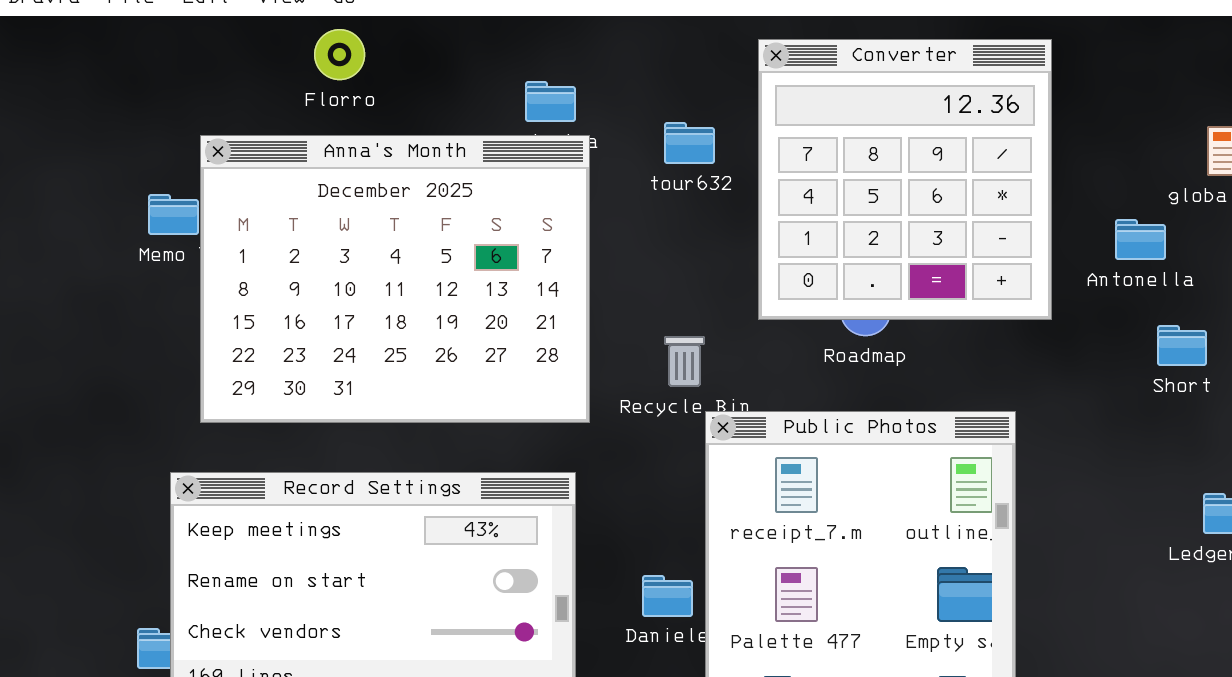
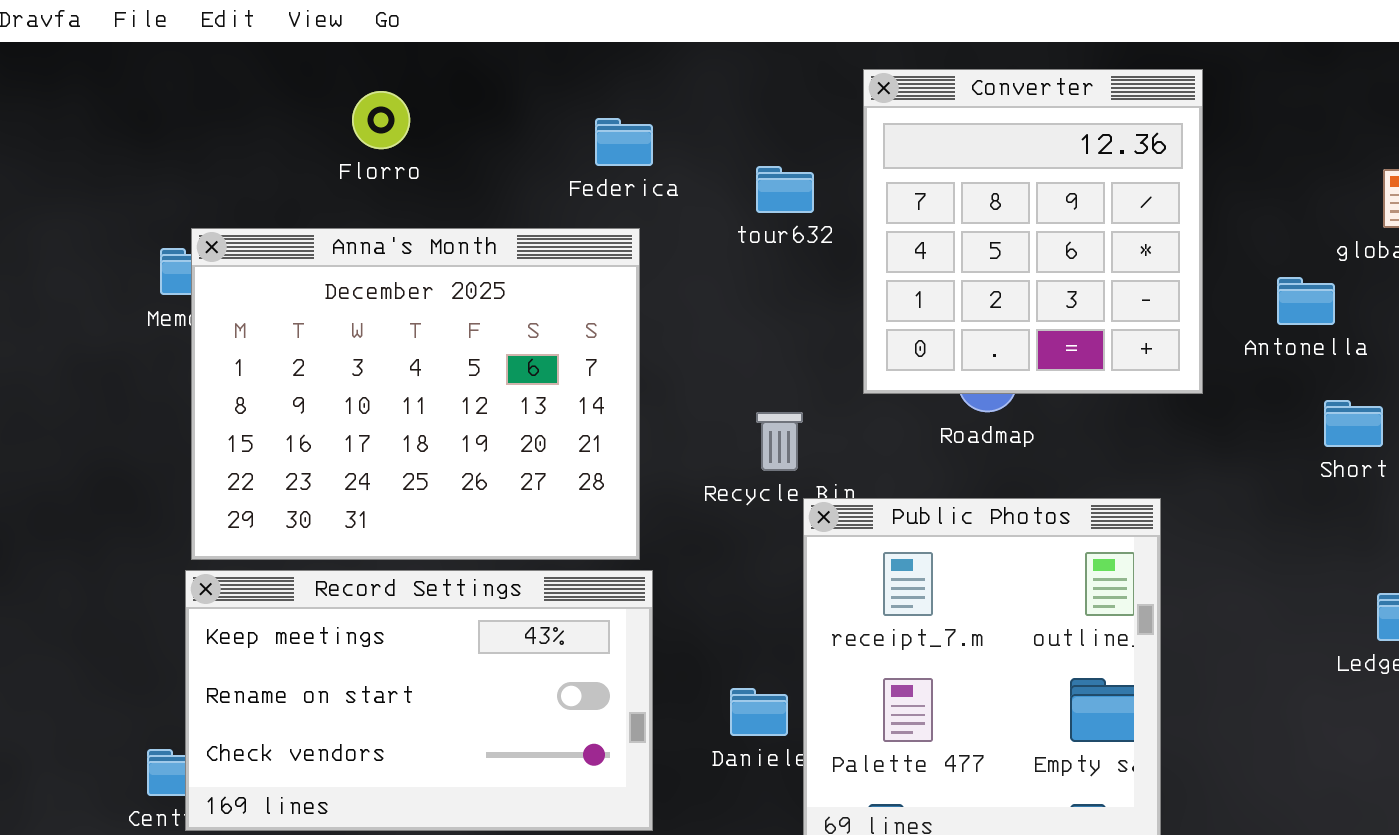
Florro: [314,29,365,80] -> [352,91,410,149], moved
Anna's Month: [200,135,590,423] -> [191,228,640,560], moved

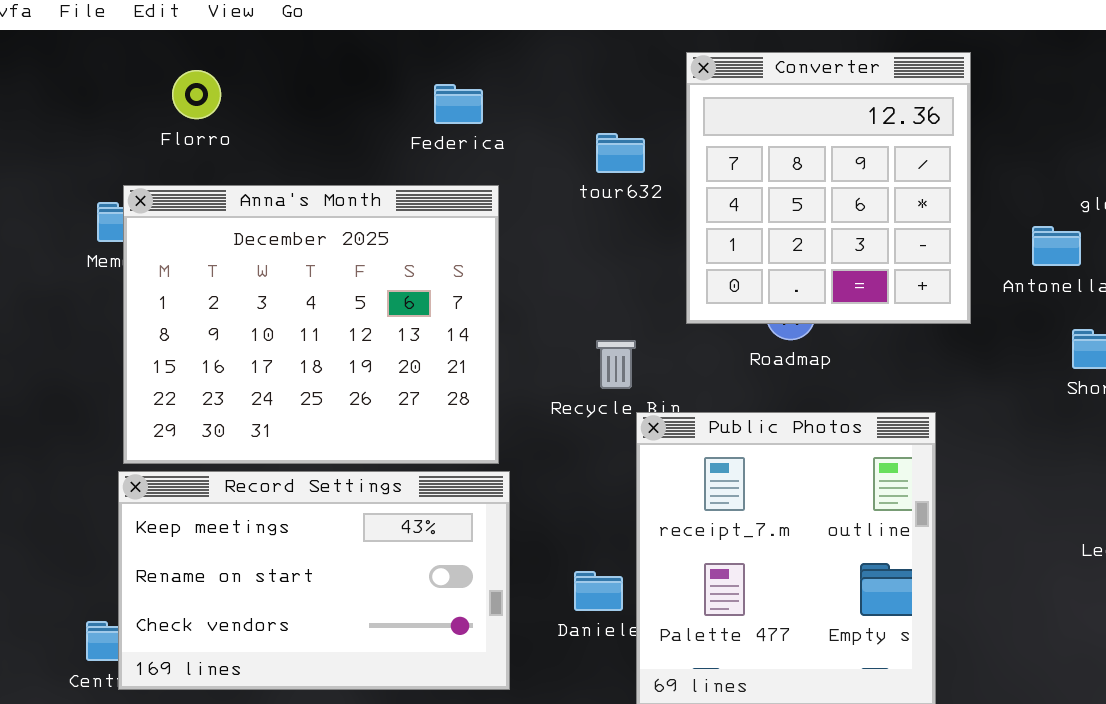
Florro: [352,91,410,149] -> [172,70,221,119], moved
Federica: [595,118,653,166] -> [434,84,483,124], moved

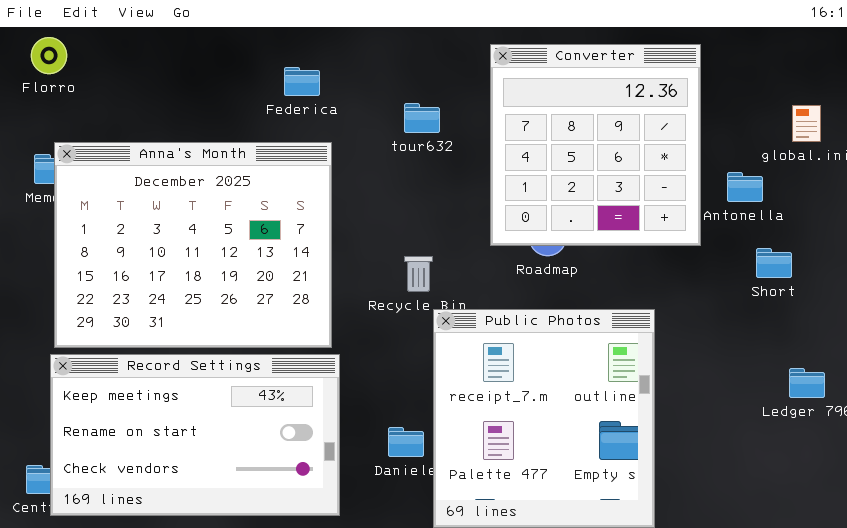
Converter: [686,52,971,324] -> [490,44,701,246], moved
Florro: [172,70,221,119] -> [31,37,67,74], moved

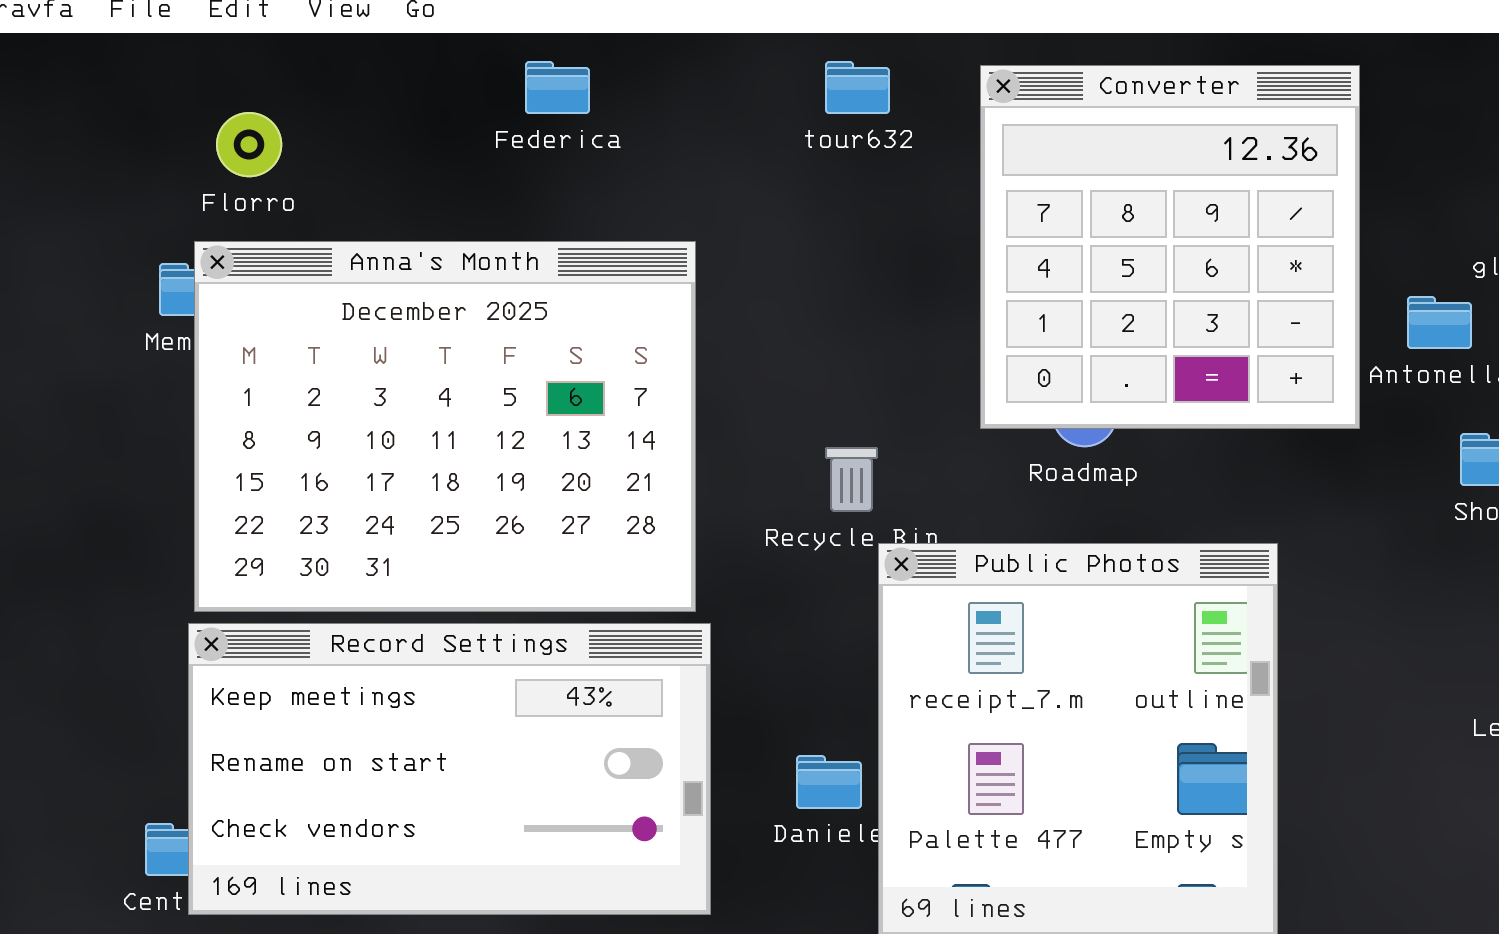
Florro: [31,37,67,74] -> [216,112,282,177], moved
Federica: [284,67,320,96] -> [525,61,590,114], moved
tour632: [404,103,440,133] -> [825,61,890,114], moved

